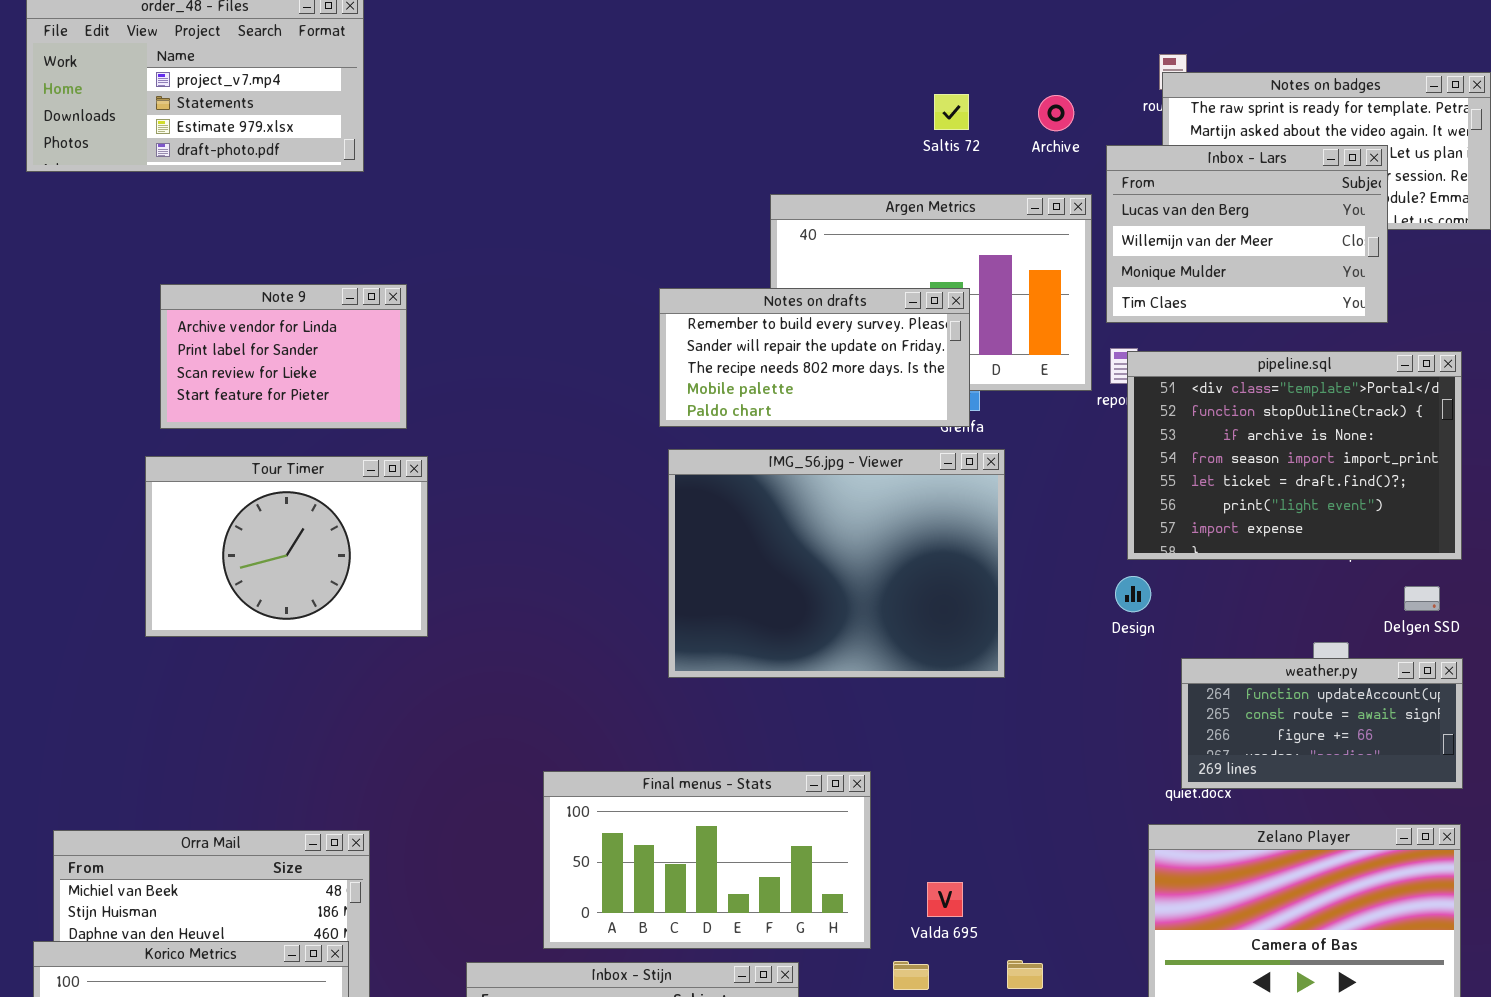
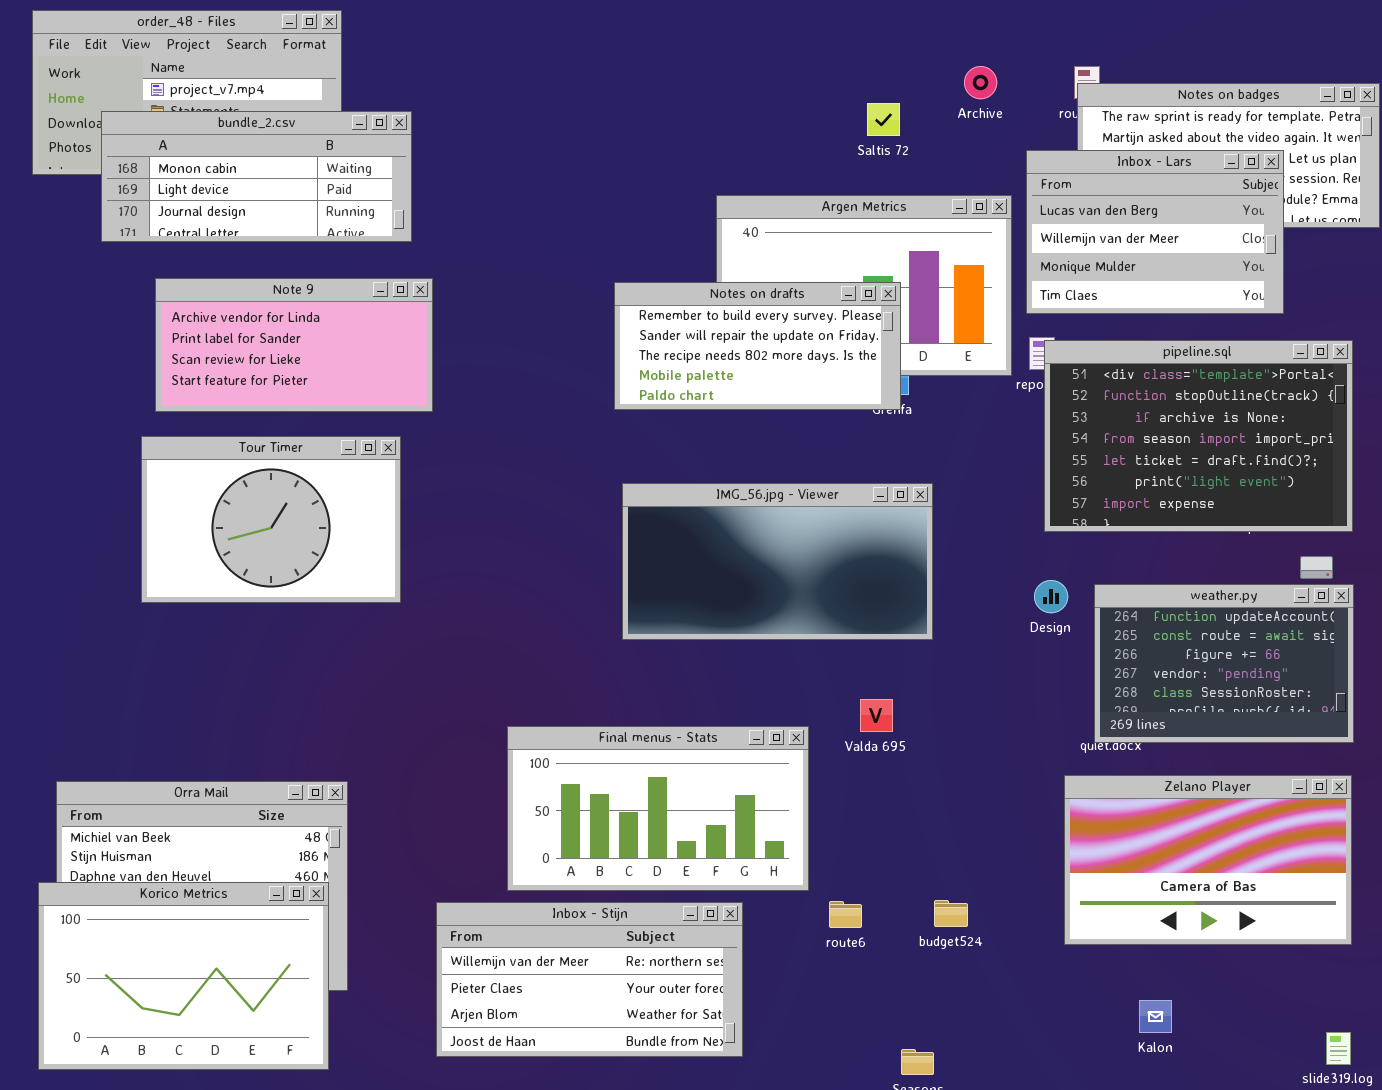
Archive: [1038,95,1074,131] -> [964,66,997,99], moved
bundle_2.csv: none -> [101,111,412,242], opened
Note 9: [160,284,407,429] -> [155,278,433,412], resized
IMG_56.jpg - Viewer: [668,449,1005,678] -> [622,483,933,640], resized
Design: [1115,576,1151,612] -> [1034,580,1068,613], moved
weather.py: [1181,658,1463,789] -> [1094,584,1354,743], resized
Valda 695: [927,882,963,917] -> [860,699,893,732], moved

